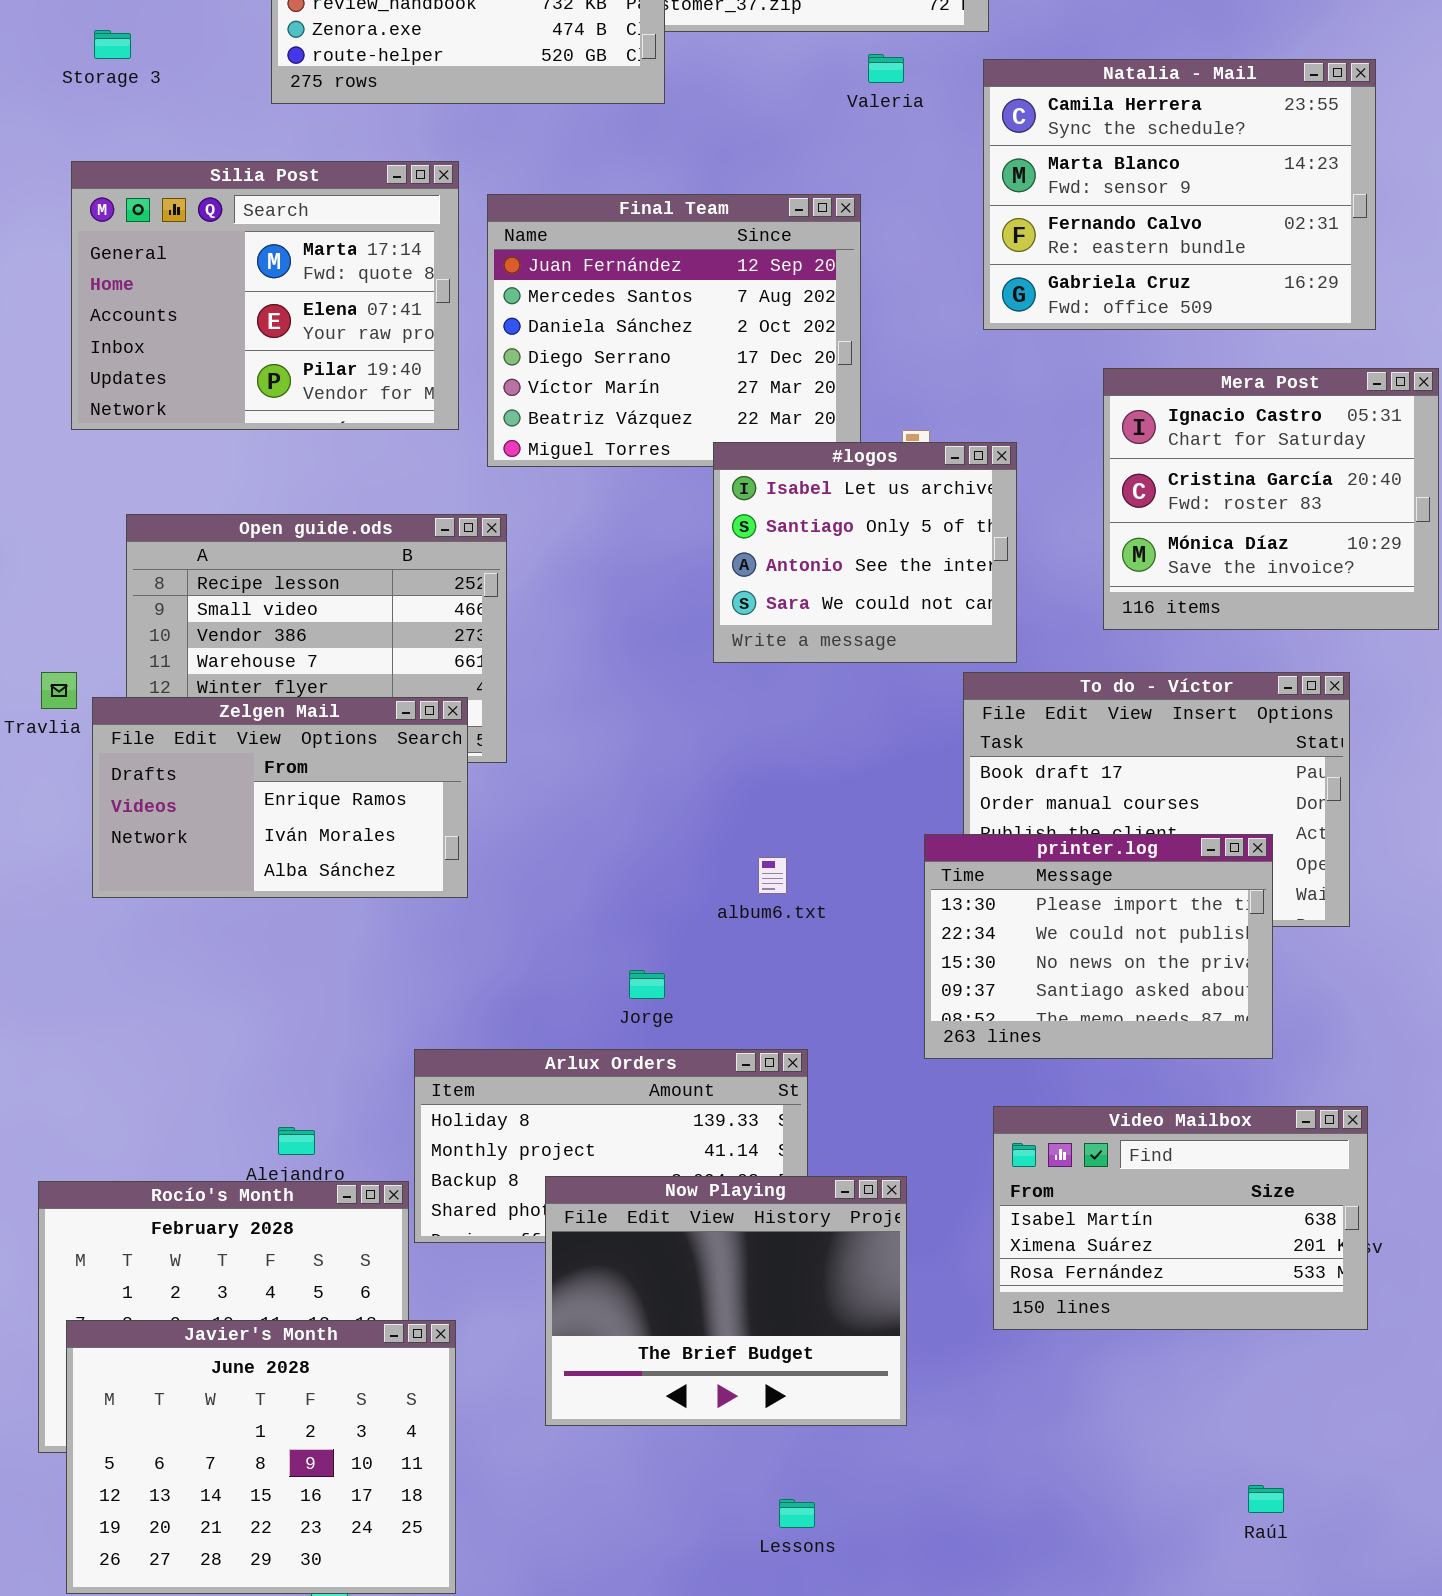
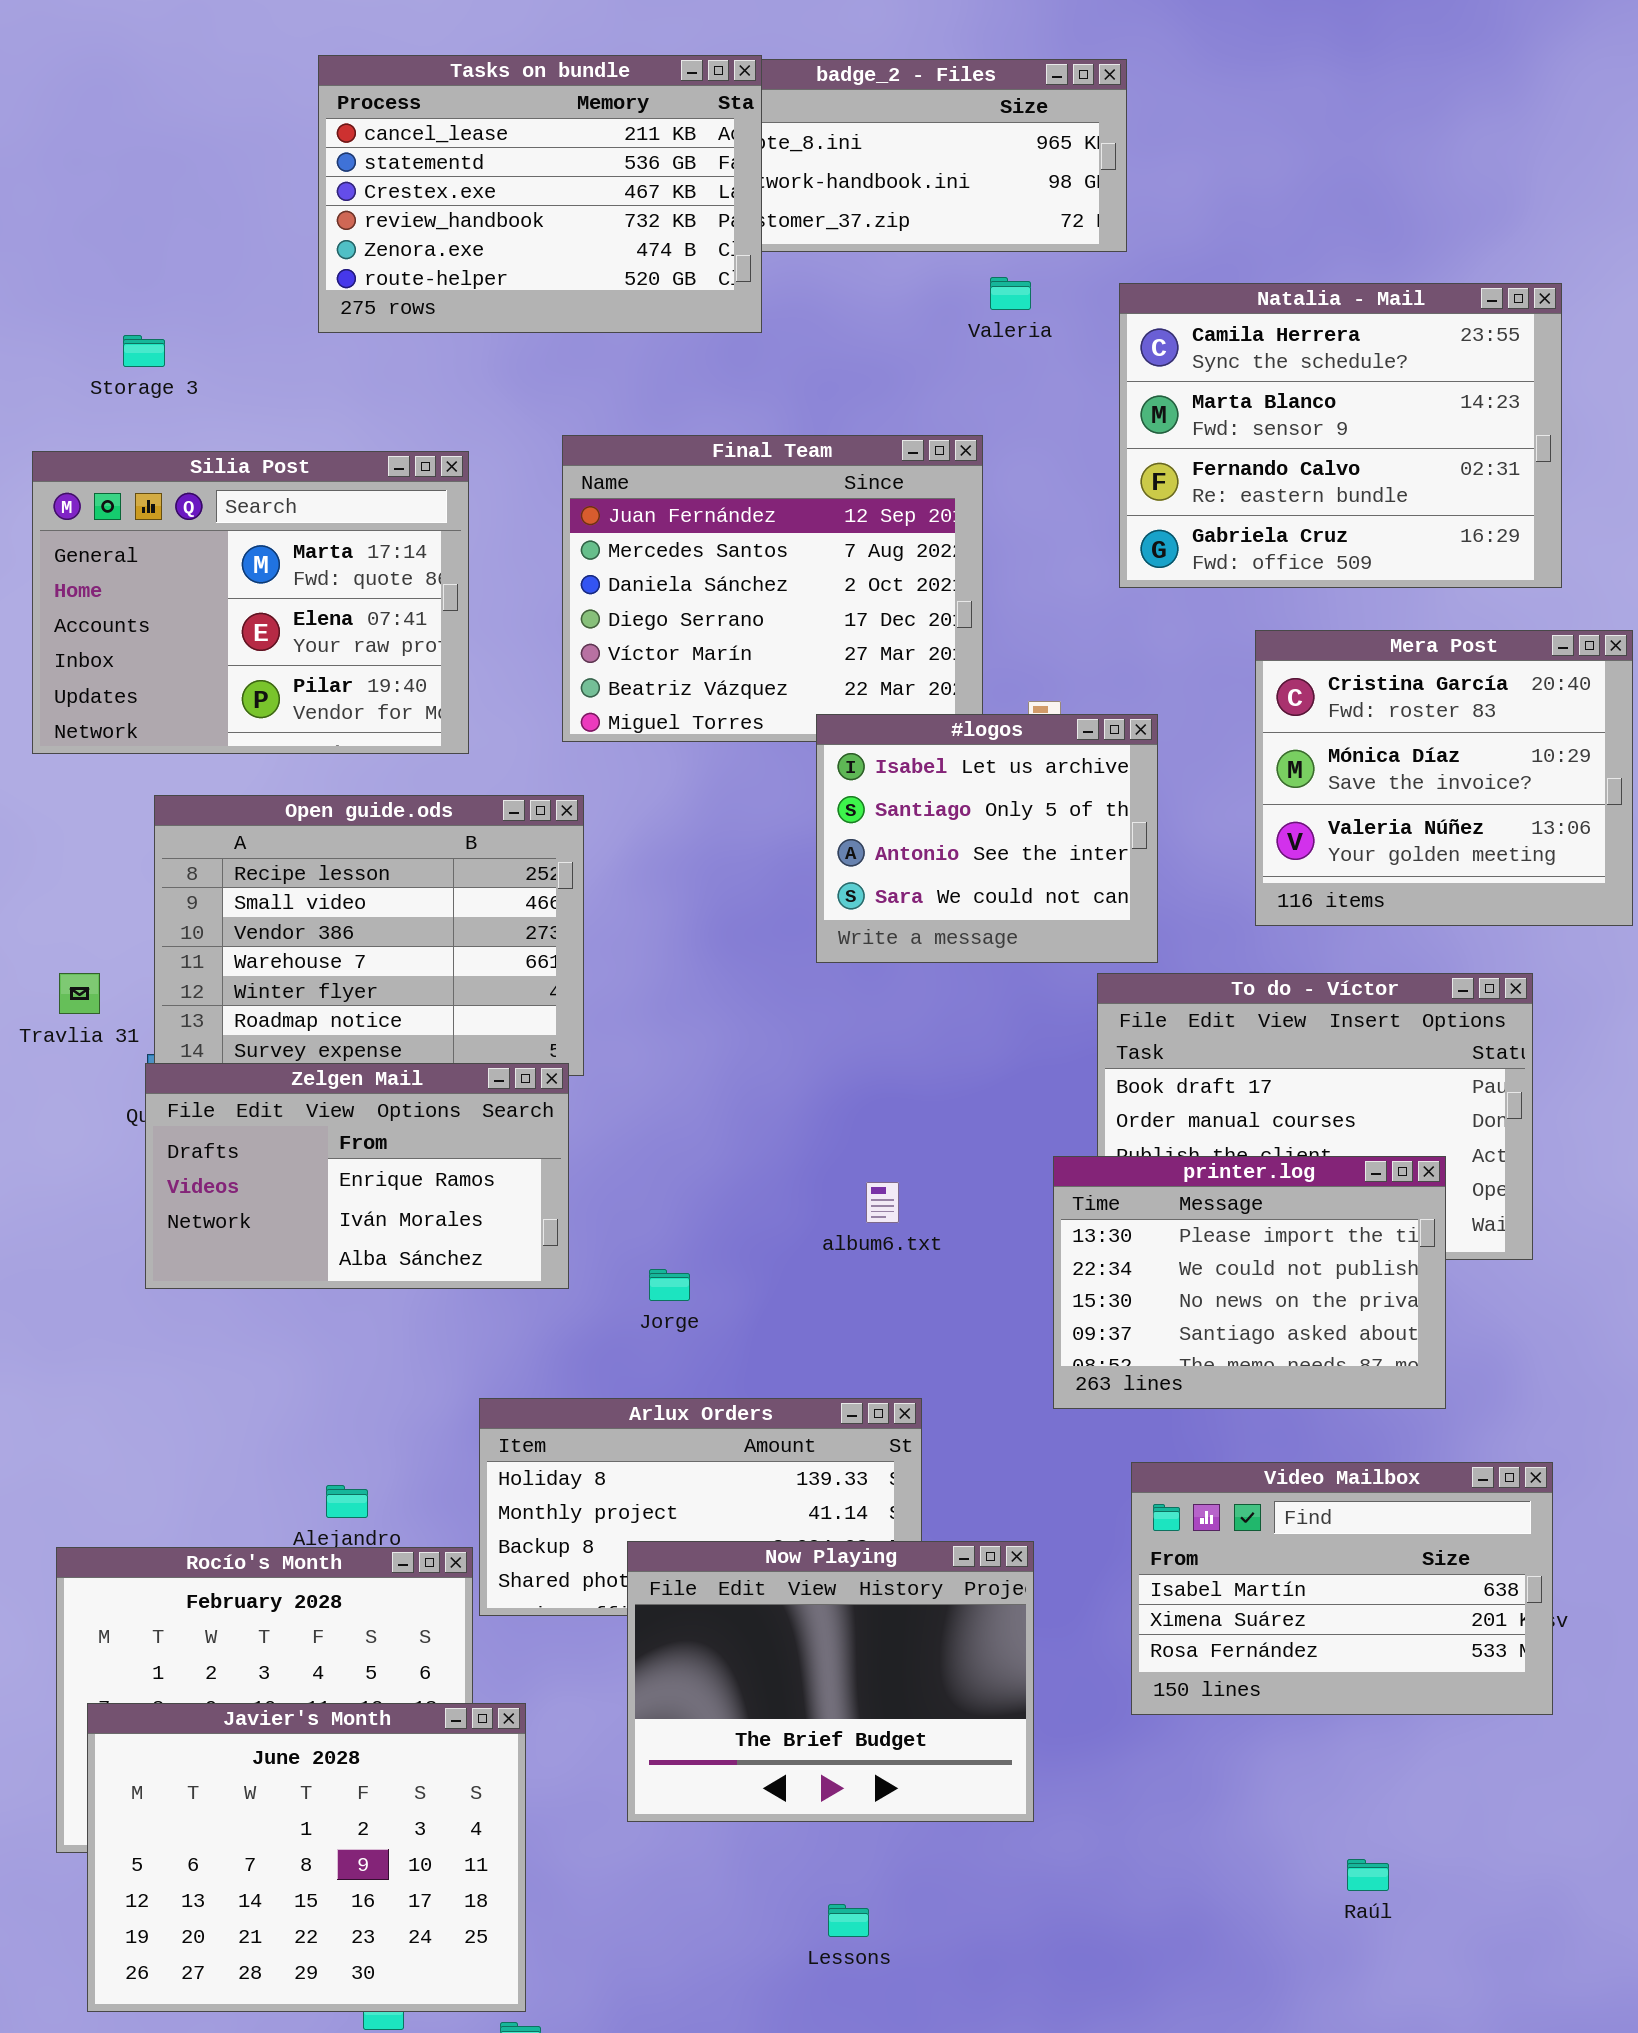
Storage 3: [94,30,131,59] -> [123,335,165,367], moved
Silia Post: [71,161,459,430] -> [32,451,469,754], moved
Mera Post: [1103,368,1439,630] -> [1255,630,1633,926], scrolled down 1 row
Zelgen Mail: [92,697,468,898] -> [145,1063,569,1289], moved
Jorge: [629,970,665,999] -> [649,1269,690,1301], moved
Raúl: [1248,1485,1284,1513] -> [1347,1859,1389,1891], moved
Lessons: [779,1499,815,1528] -> [828,1904,869,1937], moved

